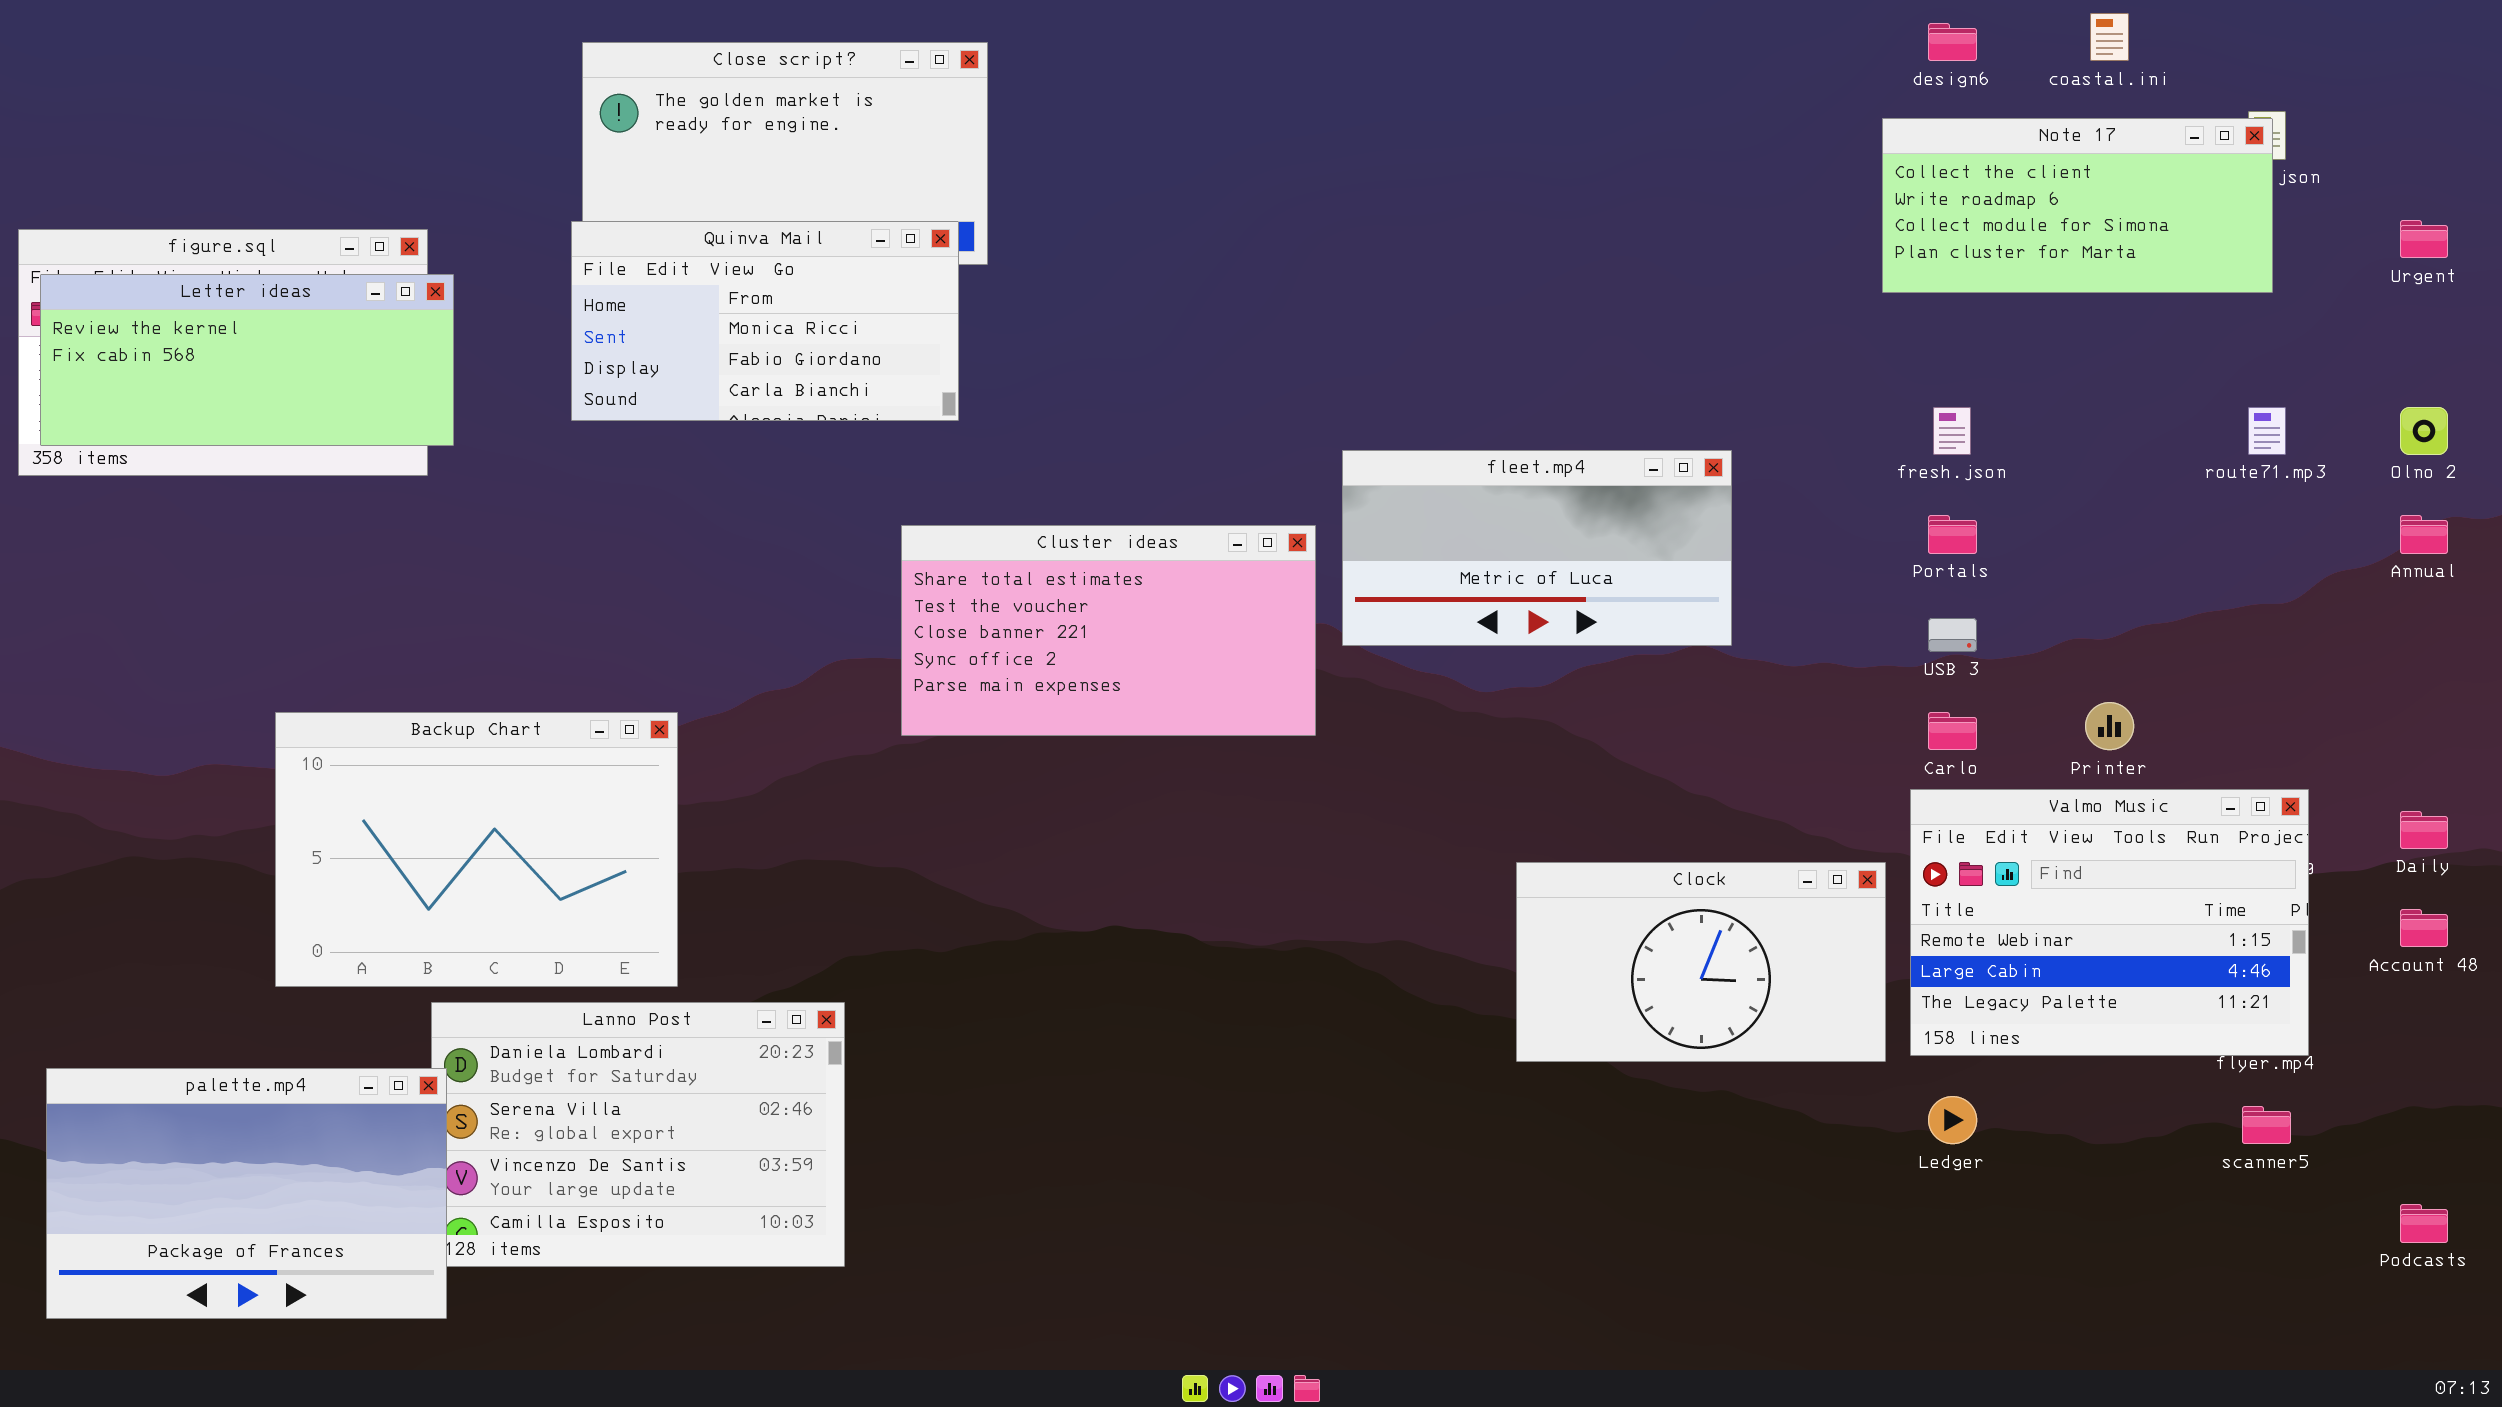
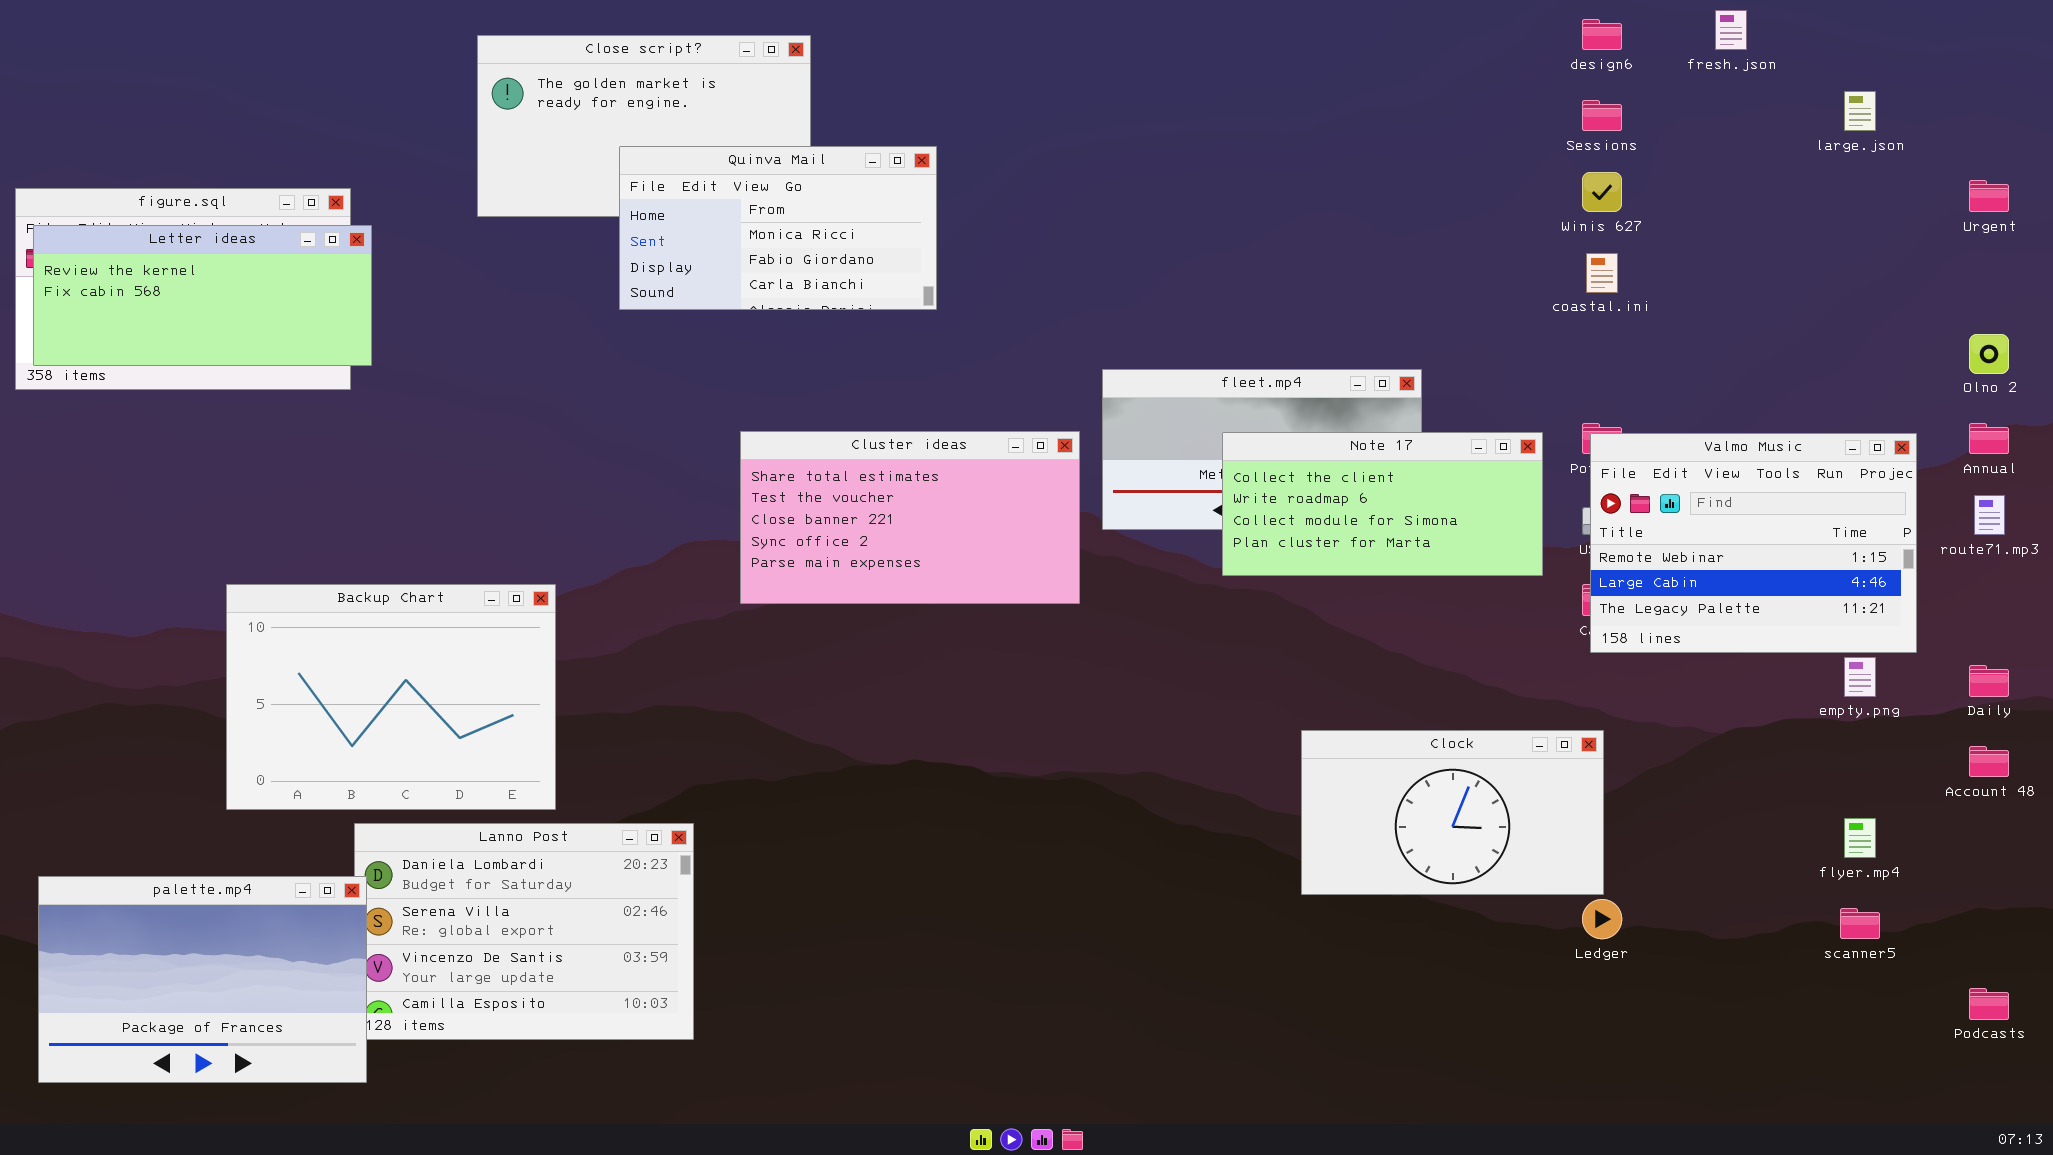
coastal.ini: [2090,13,2129,61] -> [1586,253,1618,293], moved
Note 17: [1882,118,2273,293] -> [1222,432,1543,576], moved
Quinva Mail: [571,221,959,421] -> [619,146,937,310], moved
fresh.json: [1933,407,1971,455] -> [1715,10,1747,50], moved
route71.mp3: [2248,407,2286,455] -> [1974,495,2005,535], moved
Valmo Music: [1910,789,2309,1056] -> [1590,433,1917,653], moved
Clock: [1516,862,1886,1062] -> [1301,730,1604,895], moved

